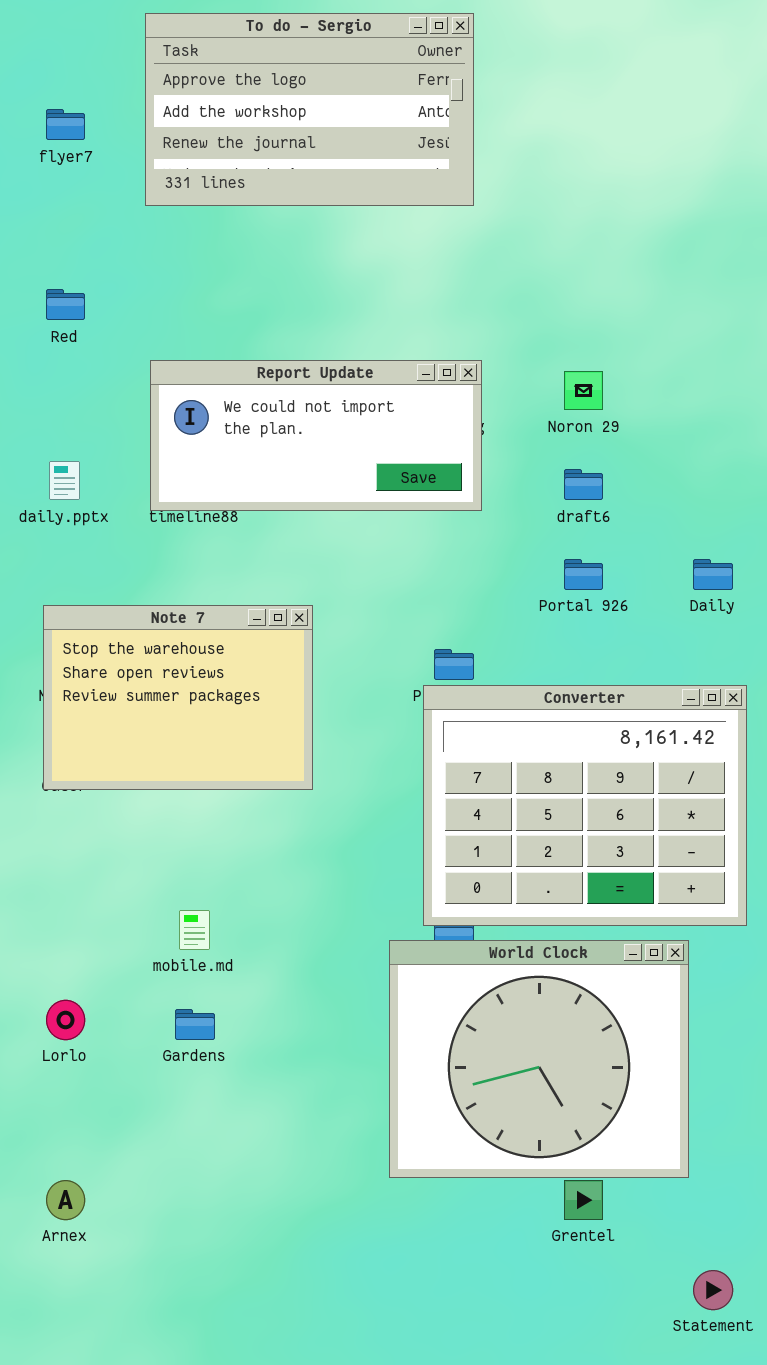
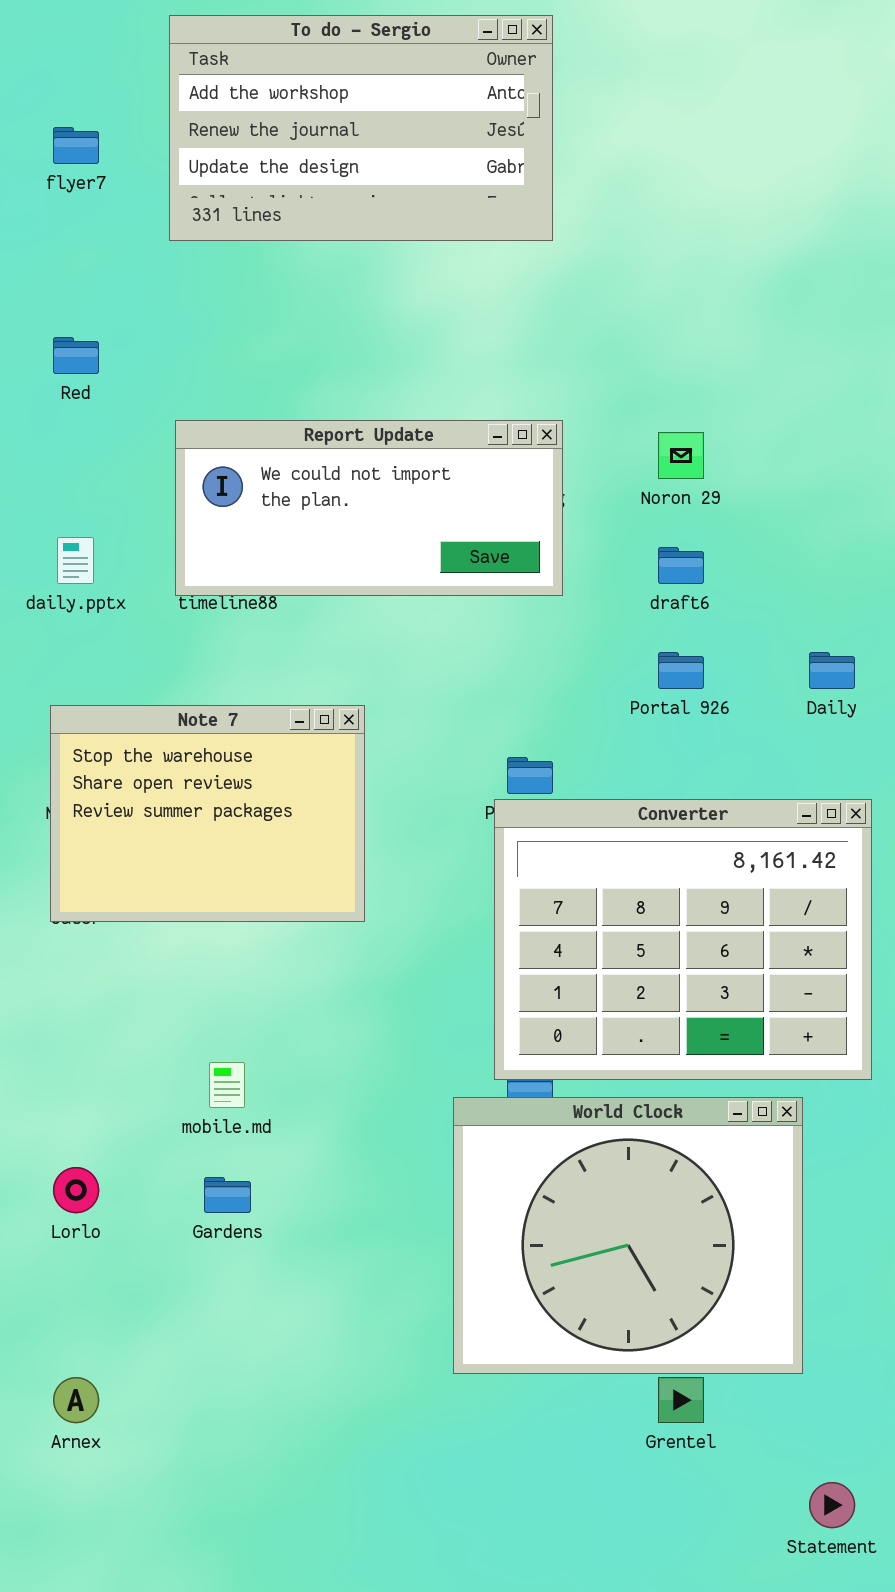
To do - Sergio: [145,13,474,206] -> [169,15,553,241], scrolled down 1 row

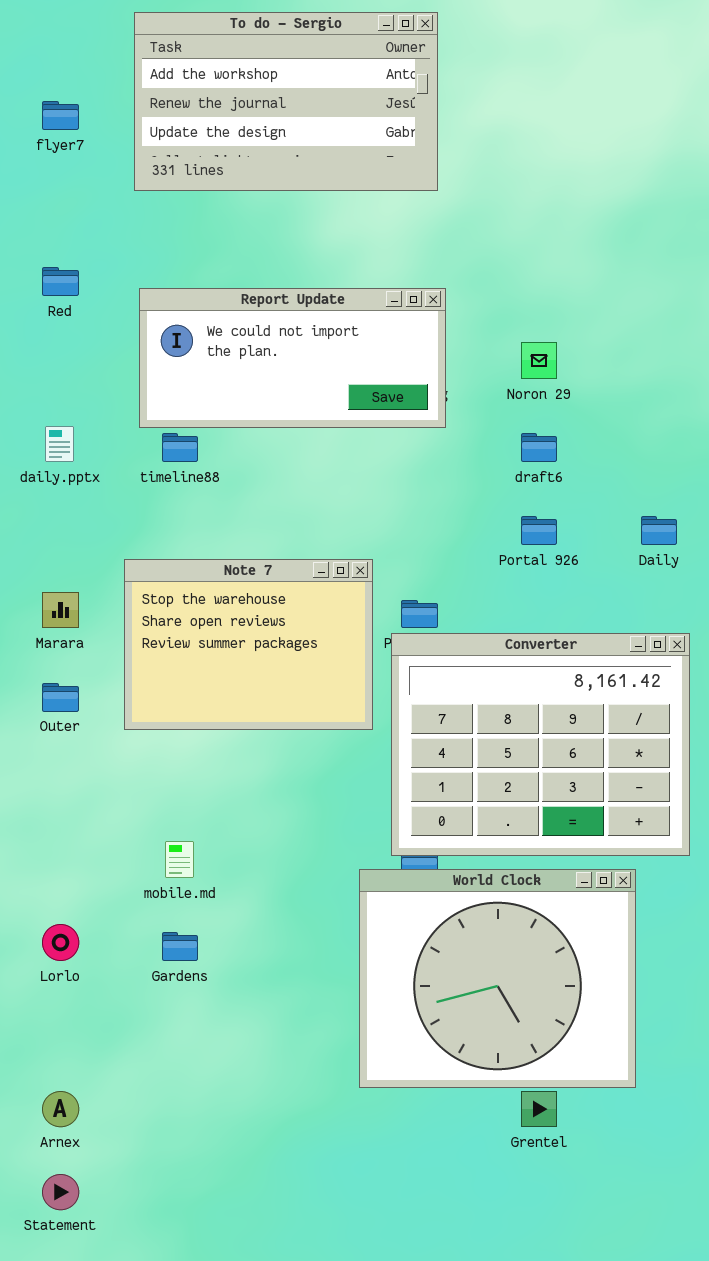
Report Update: [175,420,563,596] -> [139,288,446,428], moved
Note 7: [50,705,365,922] -> [124,559,373,730], moved
Statement: [809,1482,855,1528] -> [42,1174,79,1210], moved

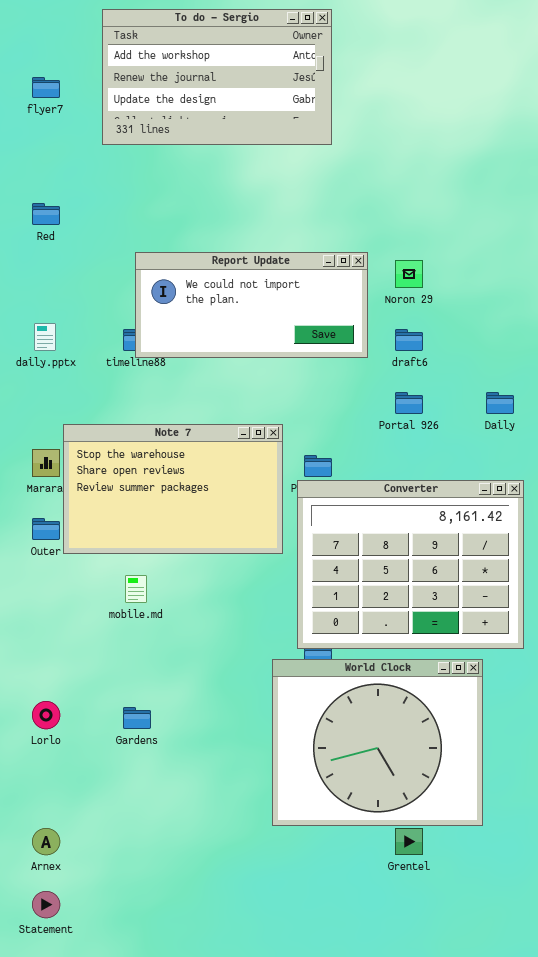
Report Update: [139,288,446,428] -> [135,252,368,358], moved
Note 7: [124,559,373,730] -> [63,424,283,554], resized
mobile.md: [165,841,194,878] -> [125,575,147,603], moved

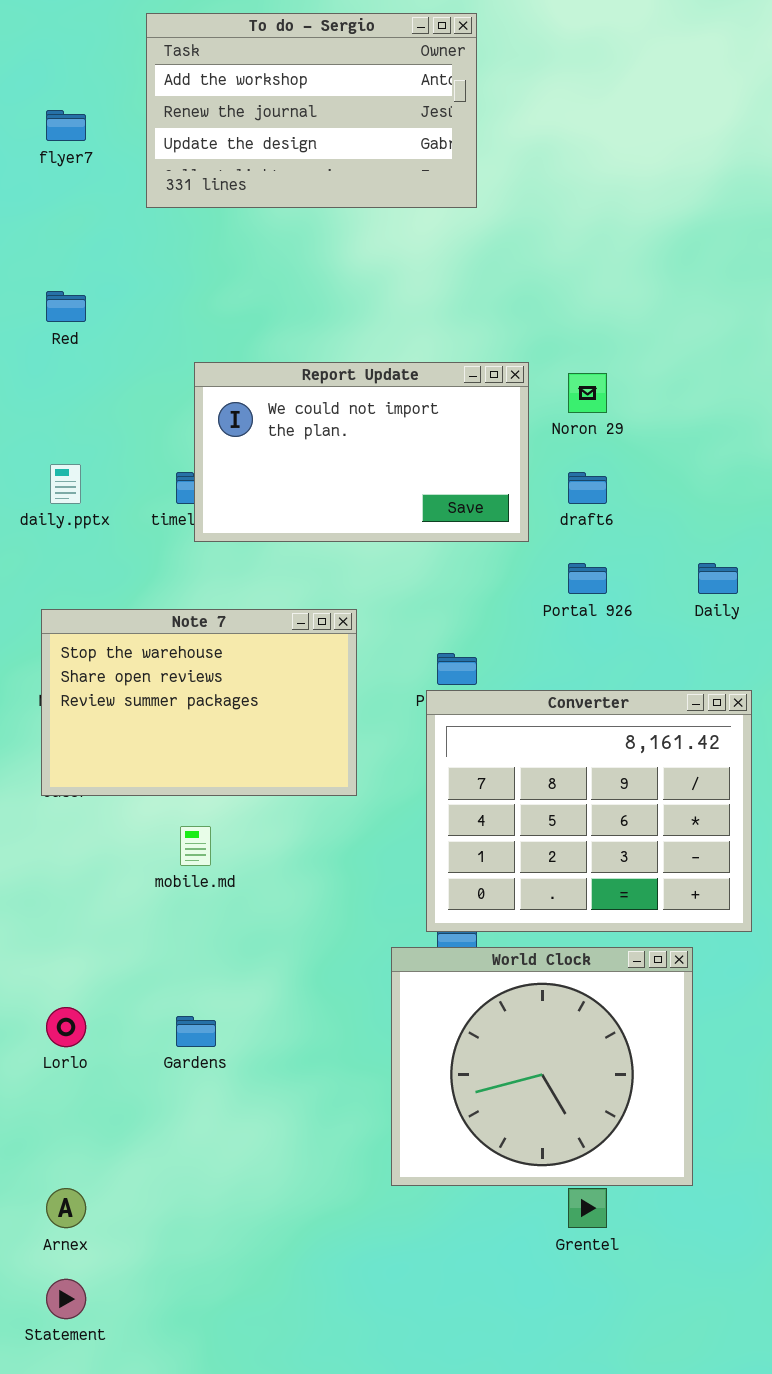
Report Update: [135,252,368,358] -> [194,362,529,542], resized
Note 7: [63,424,283,554] -> [41,609,357,796], moved

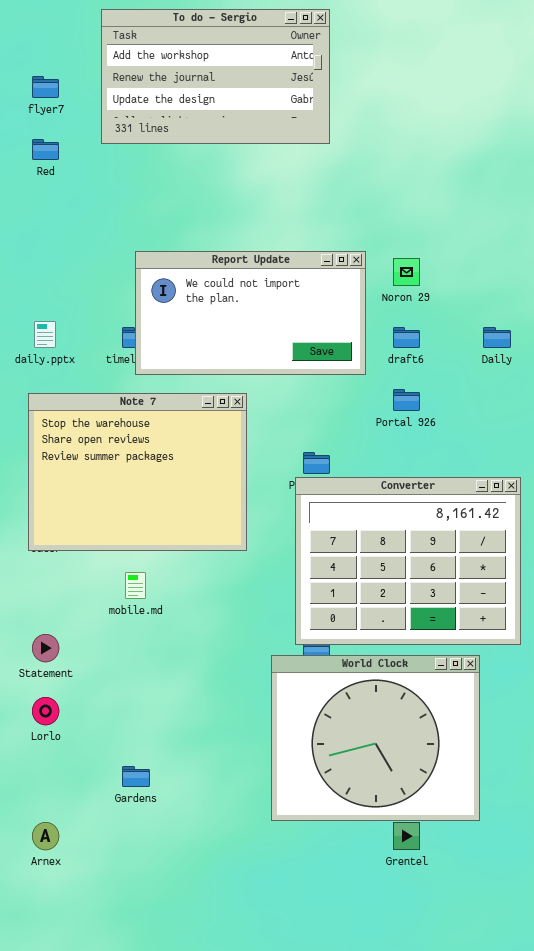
Red: [46,291,86,322] -> [32,139,59,160], moved
Daily: [698,563,738,594] -> [483,327,511,348], moved
Note 7: [41,609,357,796] -> [28,393,247,551], resized
Gardens: [176,1016,216,1047] -> [122,766,150,787], moved
Statement: [46,1279,86,1319] -> [32,634,59,662], moved

